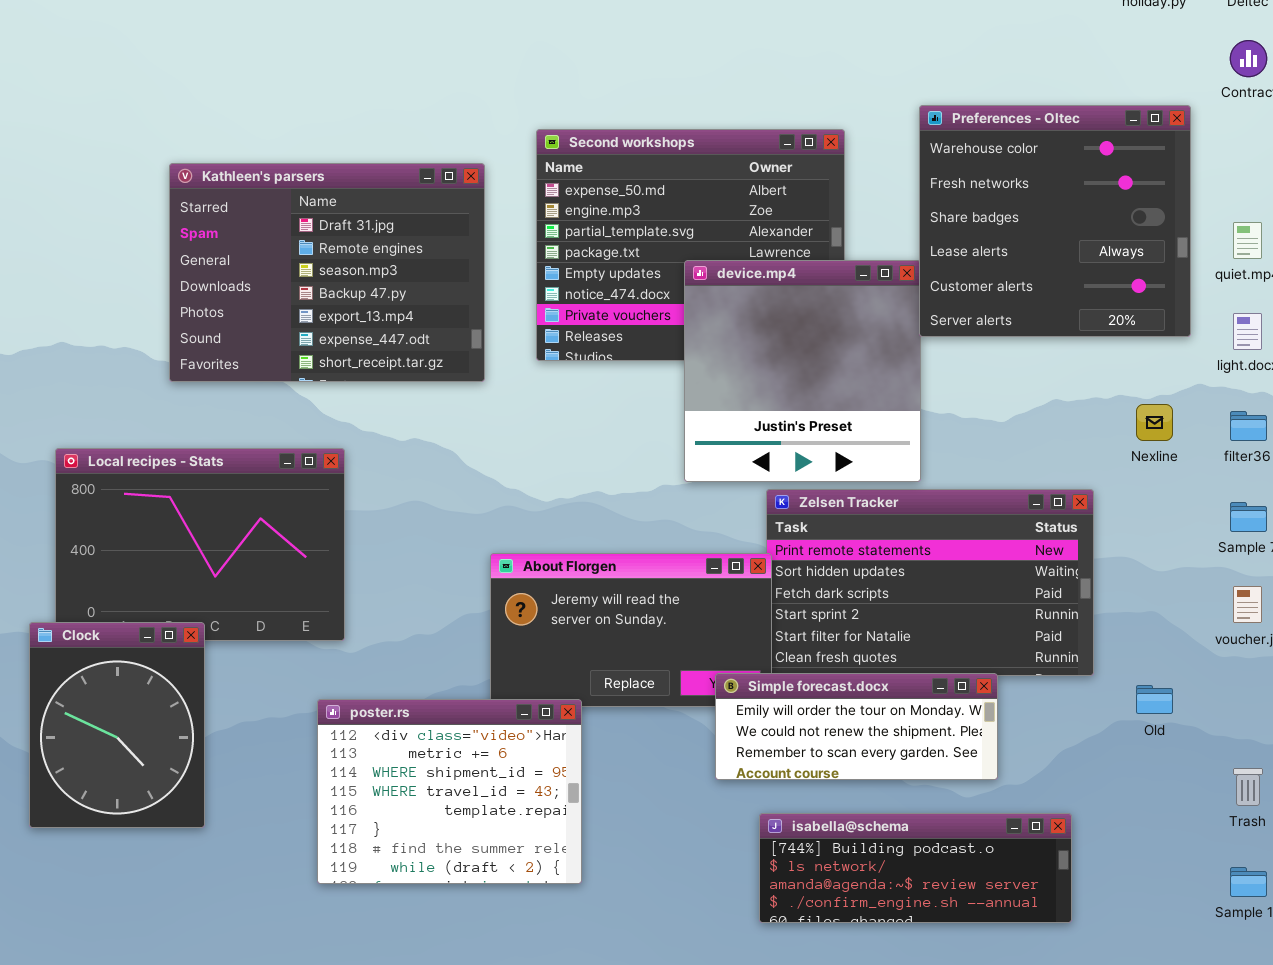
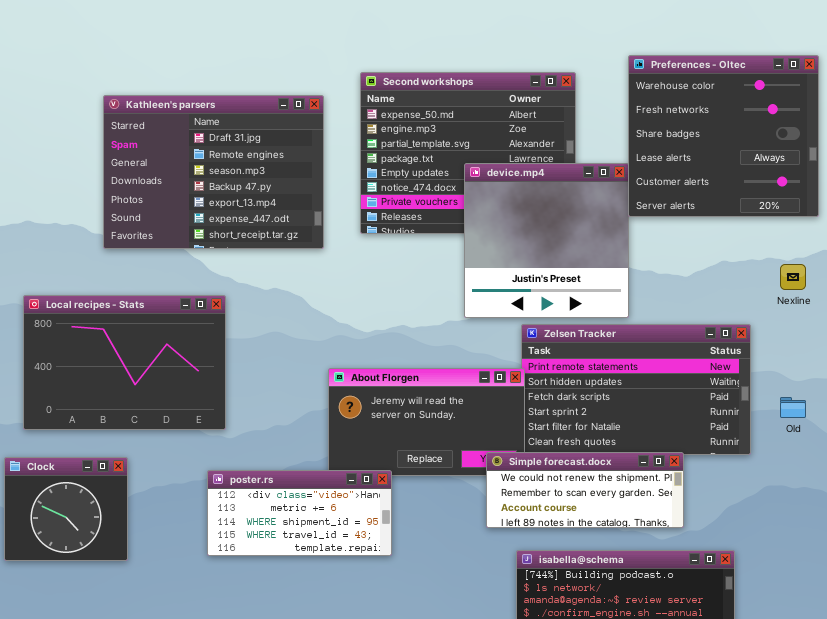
Clock: [29,622,205,828] -> [4,457,128,561], resized
Simple forecast.docx: [715,673,998,780] -> [486,452,684,528], scrolled down 1 row
Old: [1136,685,1173,714] -> [780,397,806,418], moved
poster.rs: [317,699,582,884] -> [207,470,392,556], resized

